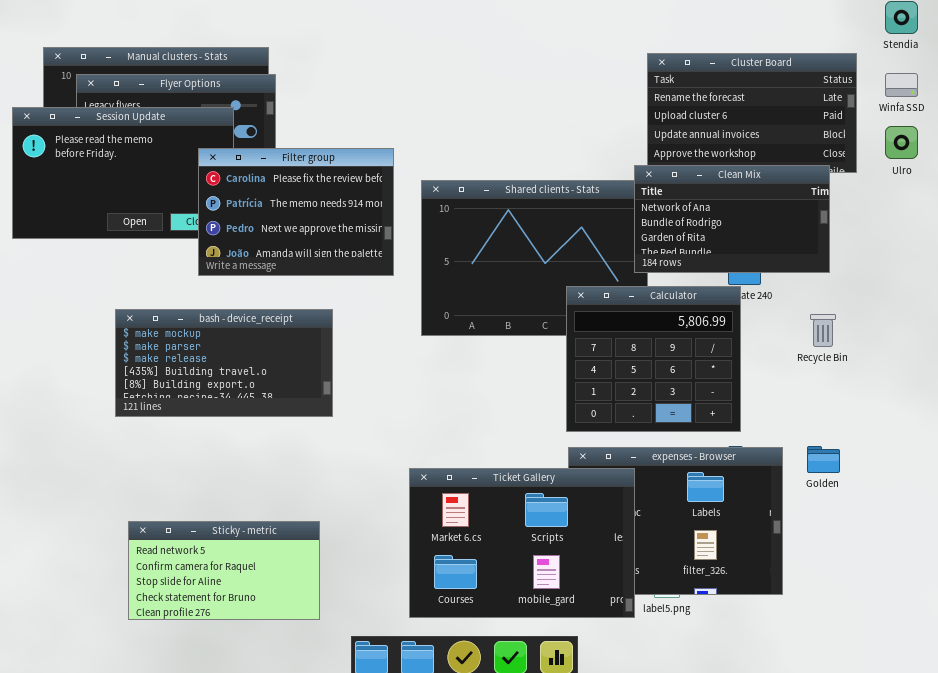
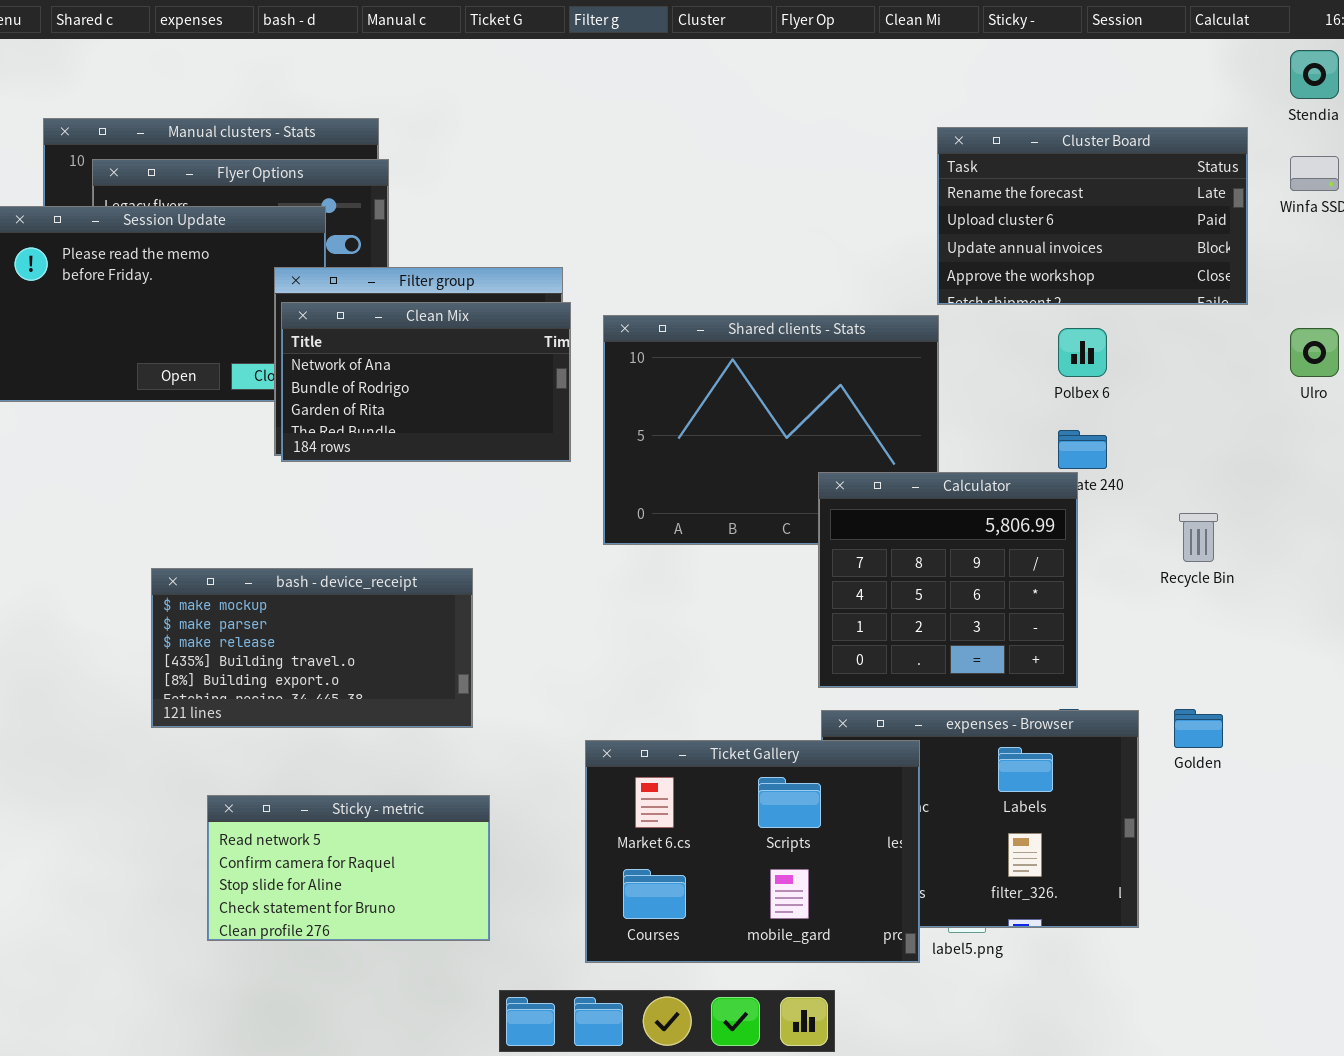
Ulro: [885,126,918,159] -> [1290,328,1339,377], moved
Clean Mix: [634,165,830,273] -> [281,302,571,462], moved
bash - device_receipt: [115,309,333,417] -> [151,568,473,728], moved
Sticky - metric: [128,521,320,620] -> [207,795,490,941], moved

